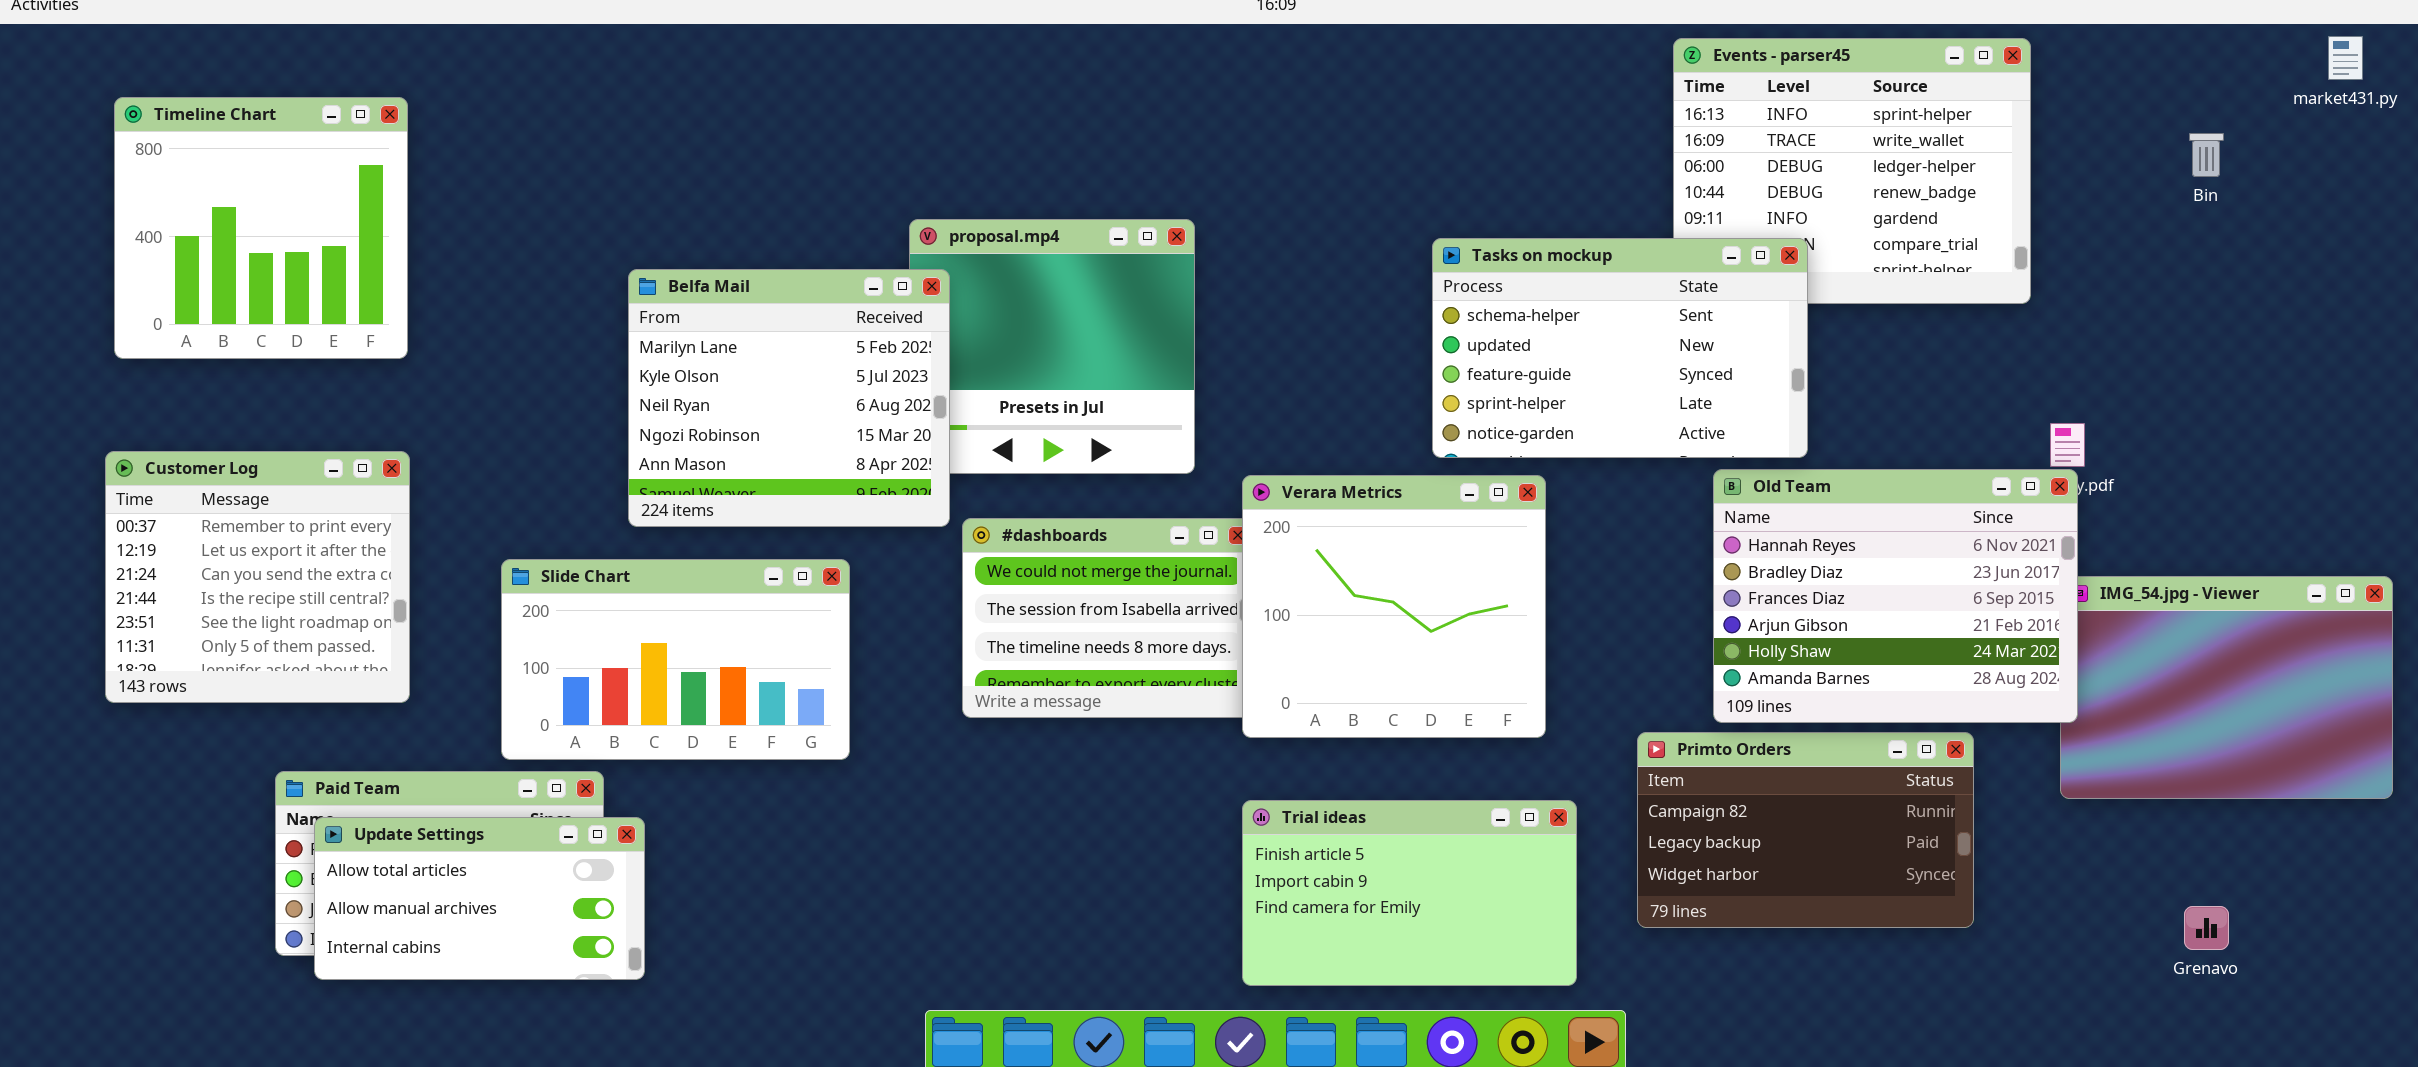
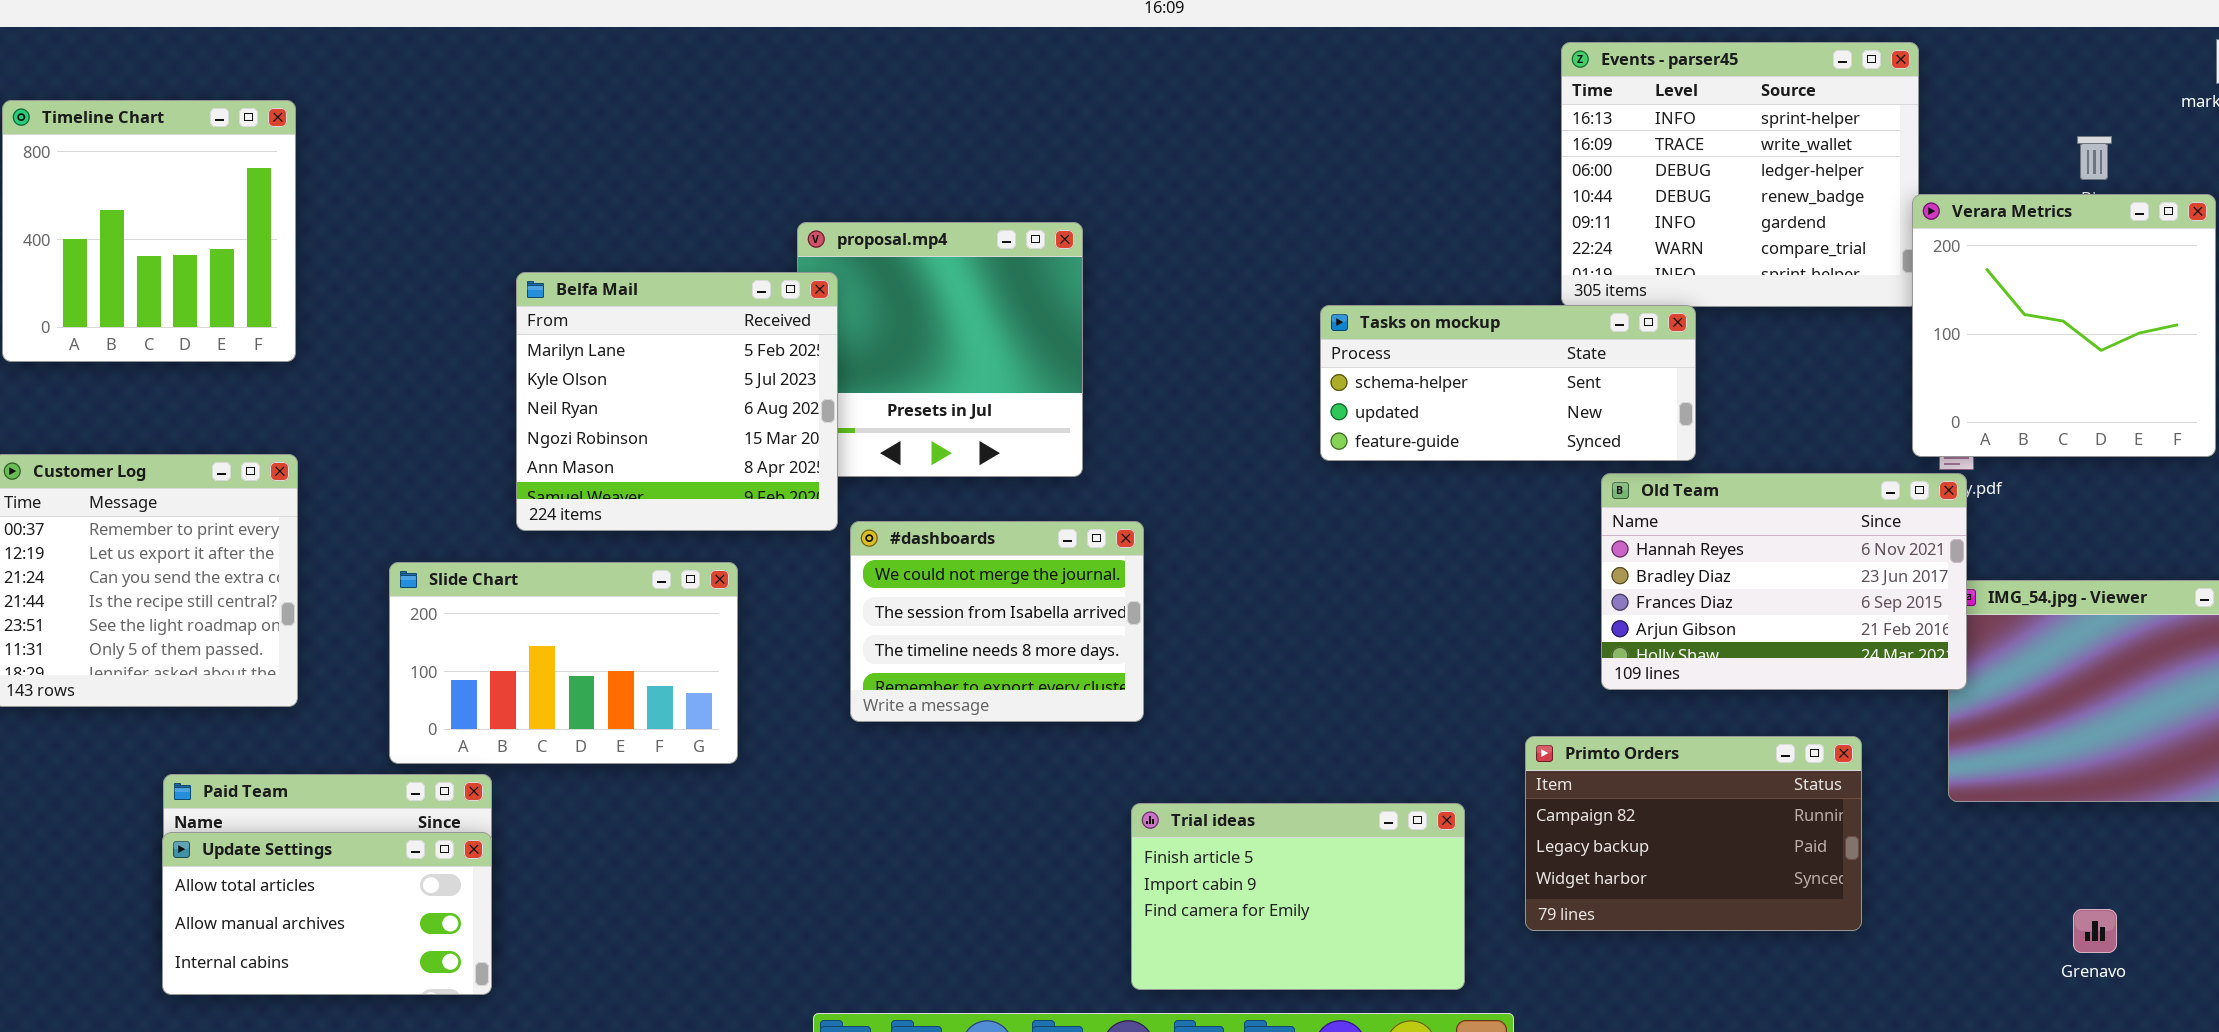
Tasks on mockup: [1432,238,1808,458] -> [1320,305,1696,461], resized
Old Team: [1713,469,2078,723] -> [1601,473,1967,690], resized
Verara Metrics: [1242,475,1546,738] -> [1912,194,2216,457], moved
Update Settings: [314,817,645,980] -> [162,832,492,995], moved

